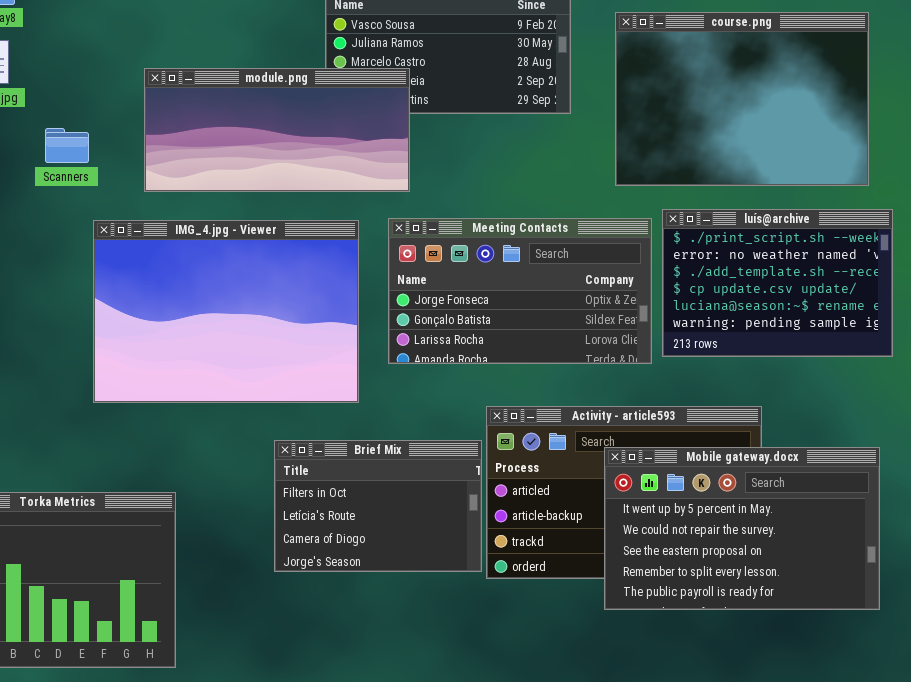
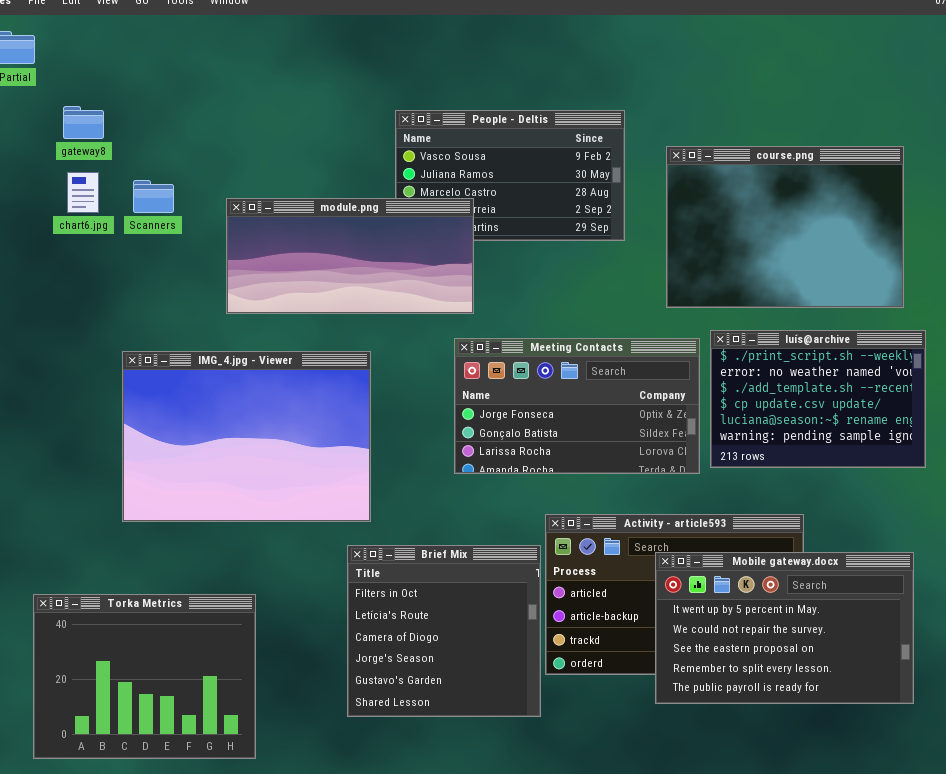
Scanners: [45,128,89,163] -> [133,180,174,213], moved
IMG_4.jpg - Viewer: [93,220,359,403] -> [122,351,371,522], moved
Brief Mix: [274,440,482,572] -> [347,545,541,717], resized

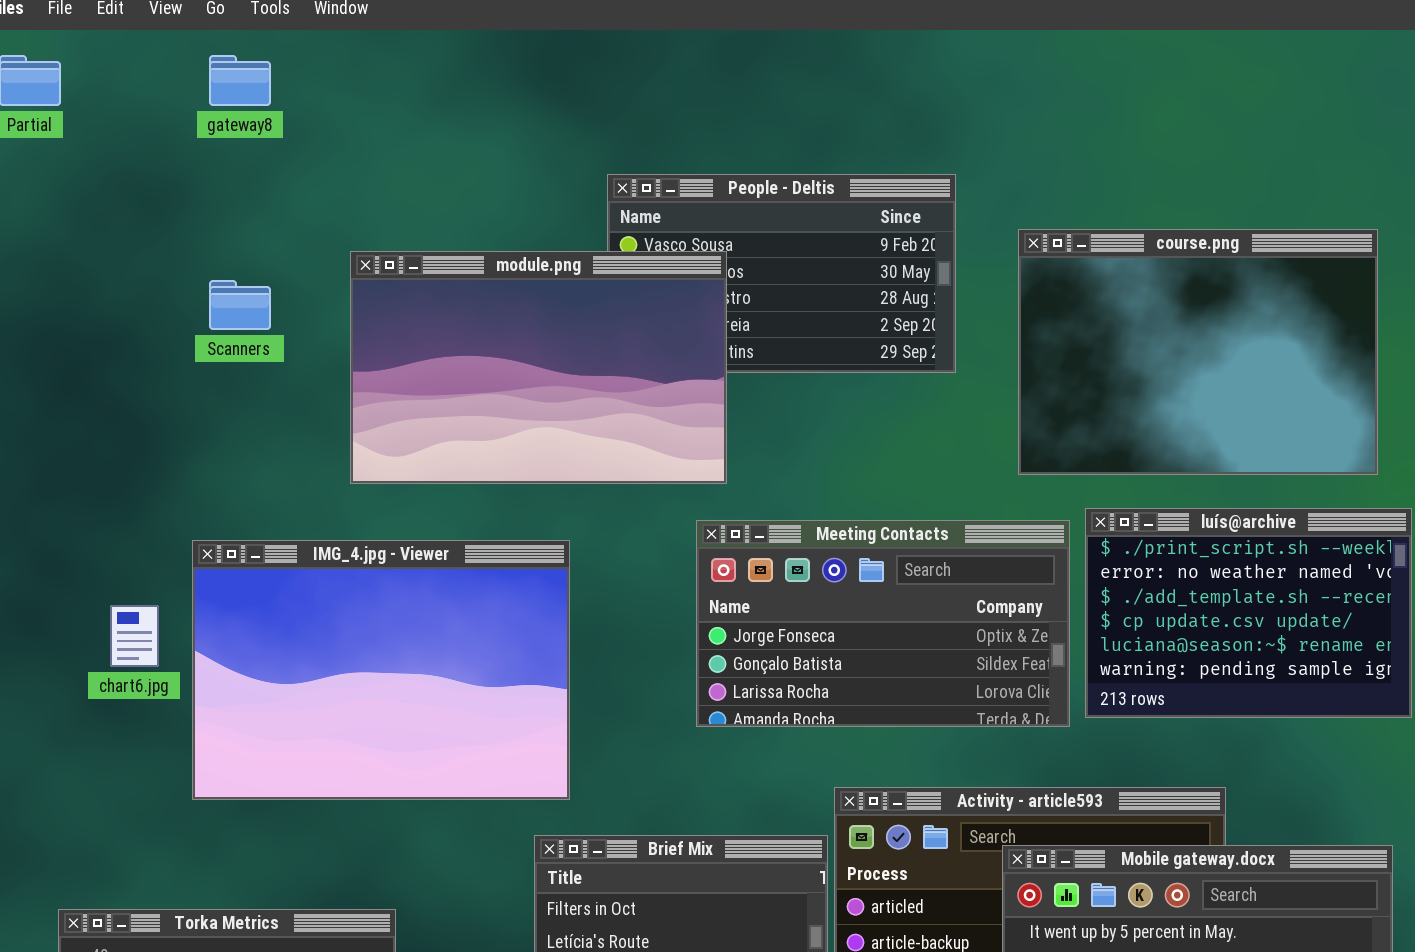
gateway8: [63,106,104,139] -> [209,55,271,106], moved
chart6.jpg: [67,172,99,213] -> [110,605,159,667], moved
module.png: [226,198,474,314] -> [350,251,727,484], resized

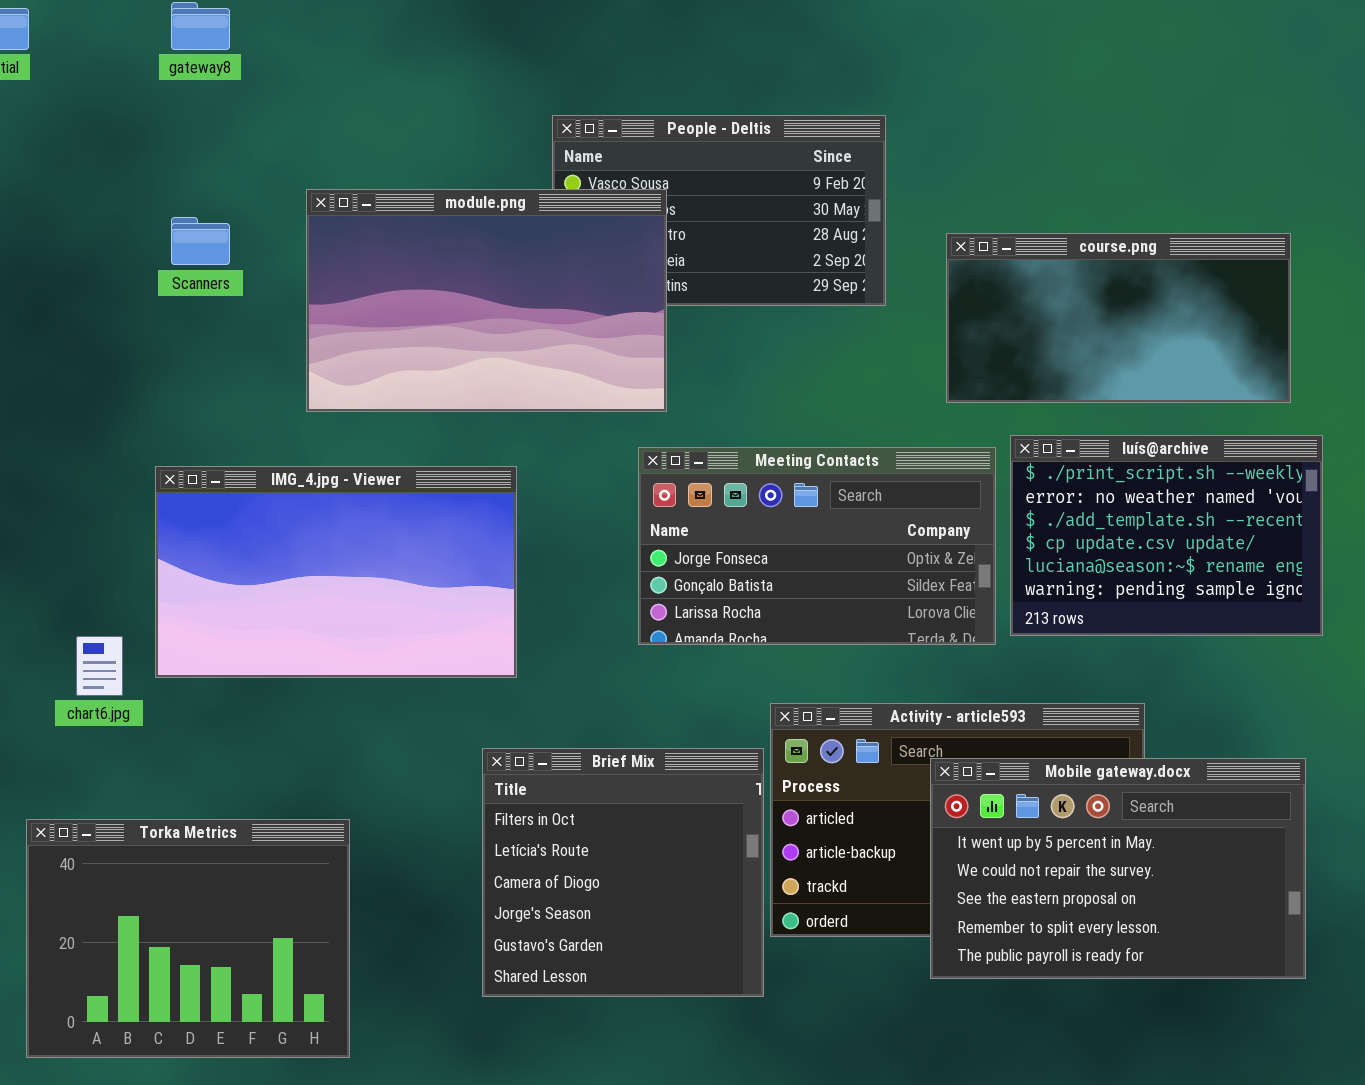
course.png: [1018,229,1378,475] -> [946,233,1291,403], resized
IMG_4.jpg - Viewer: [192,540,570,800] -> [155,466,517,678], resized
chart6.jpg: [110,605,159,667] -> [76,636,123,696], moved

